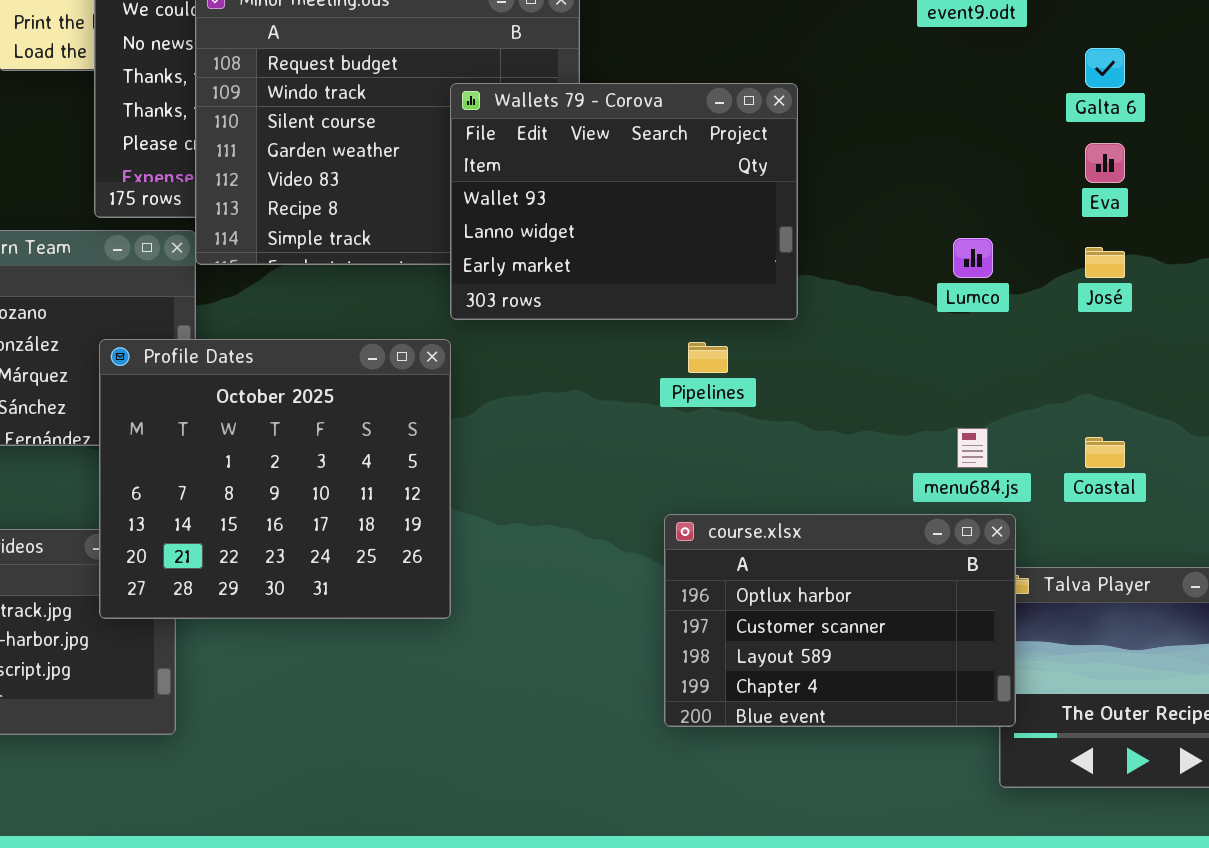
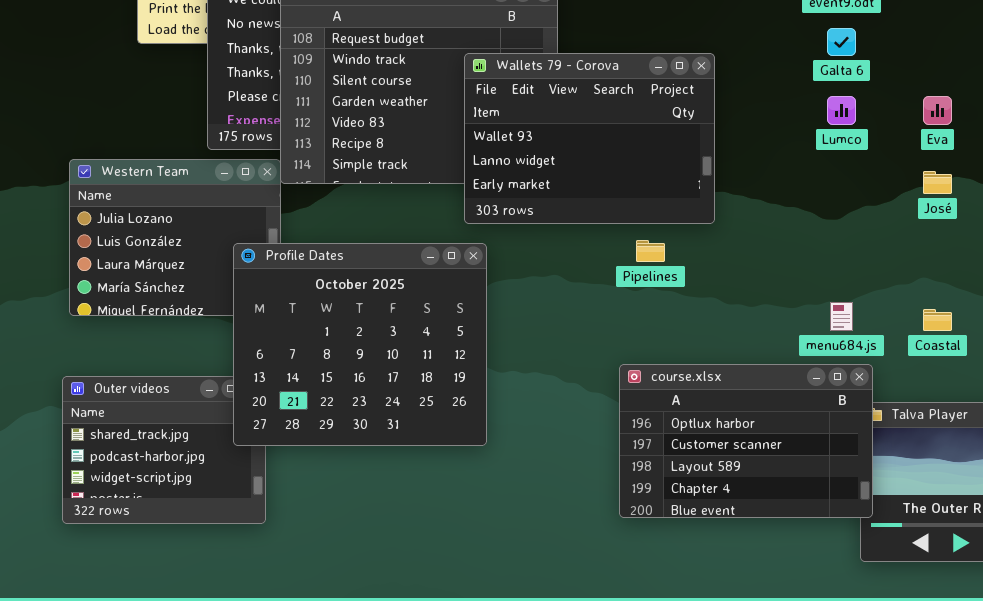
Galta 6: [1085,48,1125,88] -> [827,28,856,56], moved
Lumco: [953,238,993,278] -> [827,96,856,125], moved
Profile Dates: [99,339,451,619] -> [233,243,487,446], moved

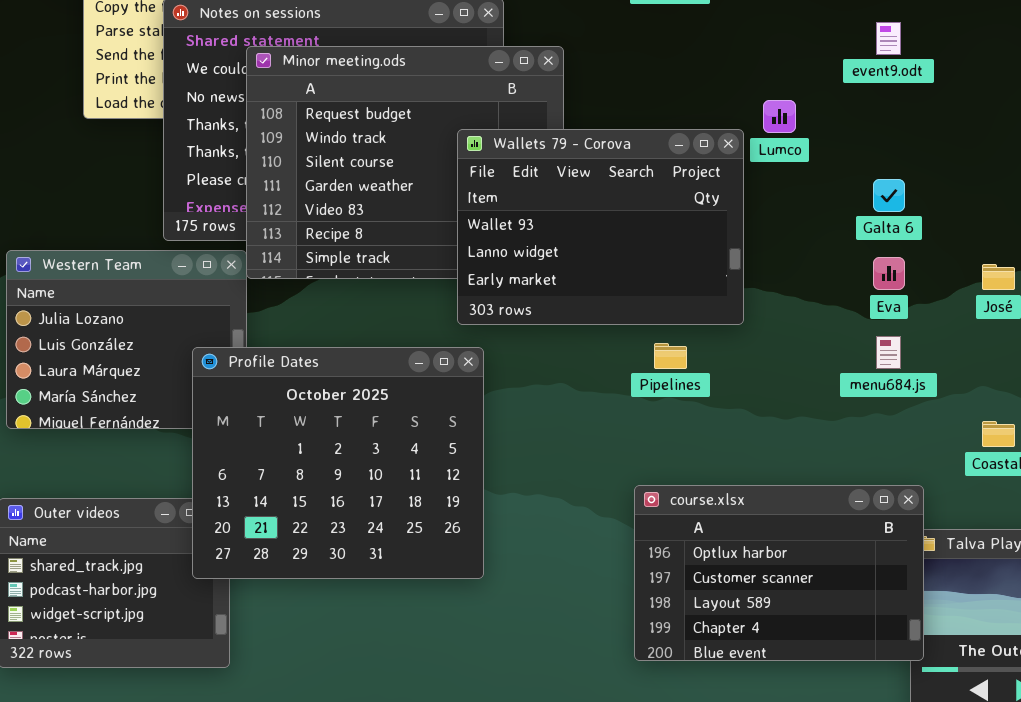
Galta 6: [827,28,856,56] -> [873,179,905,212], moved
Lumco: [827,96,856,125] -> [763,100,796,133], moved
Eva: [923,96,952,125] -> [873,257,905,290], moved
menu684.js: [830,302,853,331] -> [876,336,901,369], moved

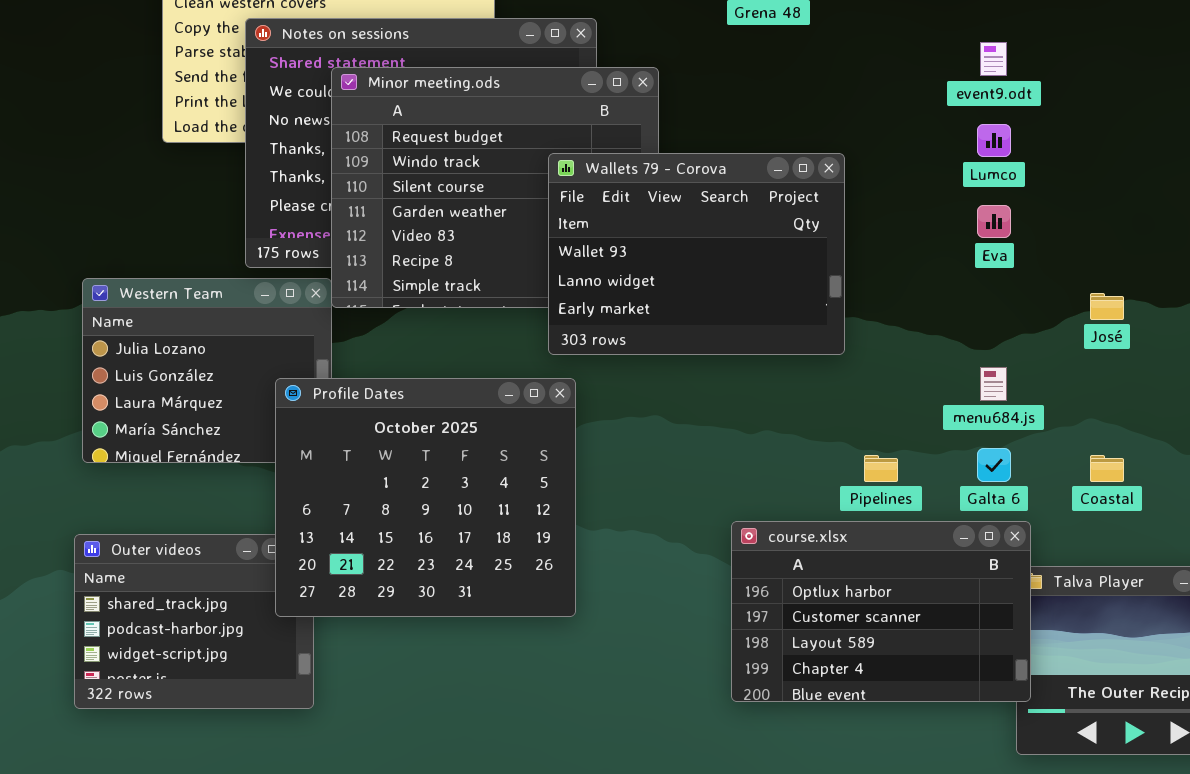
Lumco: [763,100,796,133] -> [977,124,1011,157], moved
Galta 6: [873,179,905,212] -> [977,448,1011,482], moved
Eva: [873,257,905,290] -> [977,205,1011,238], moved
Pipelines: [654,343,687,369] -> [864,455,898,482], moved

